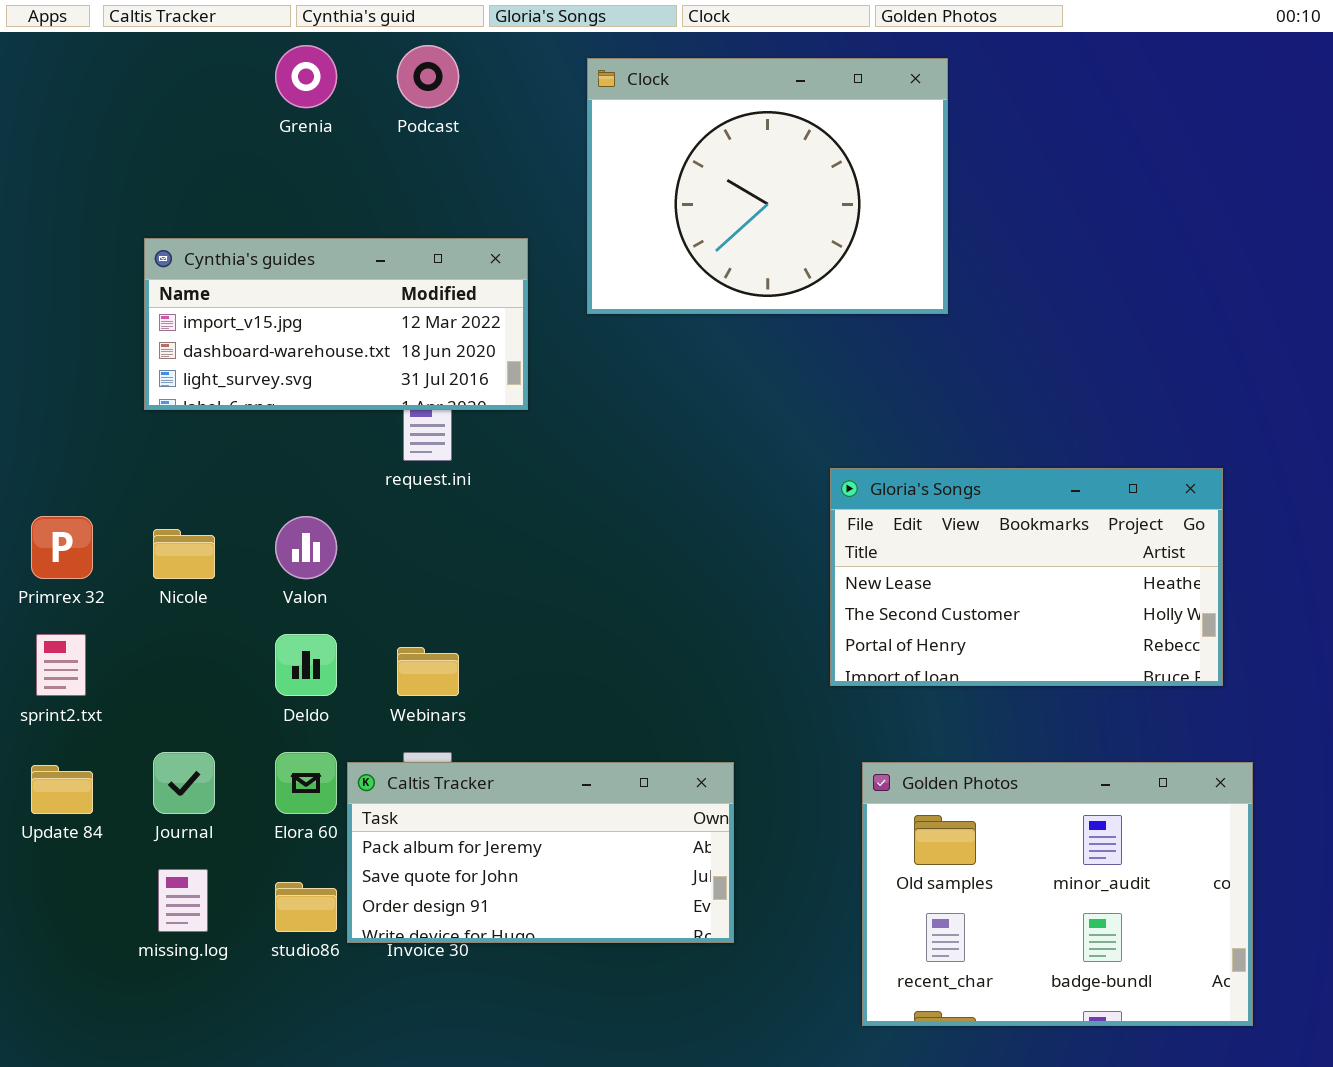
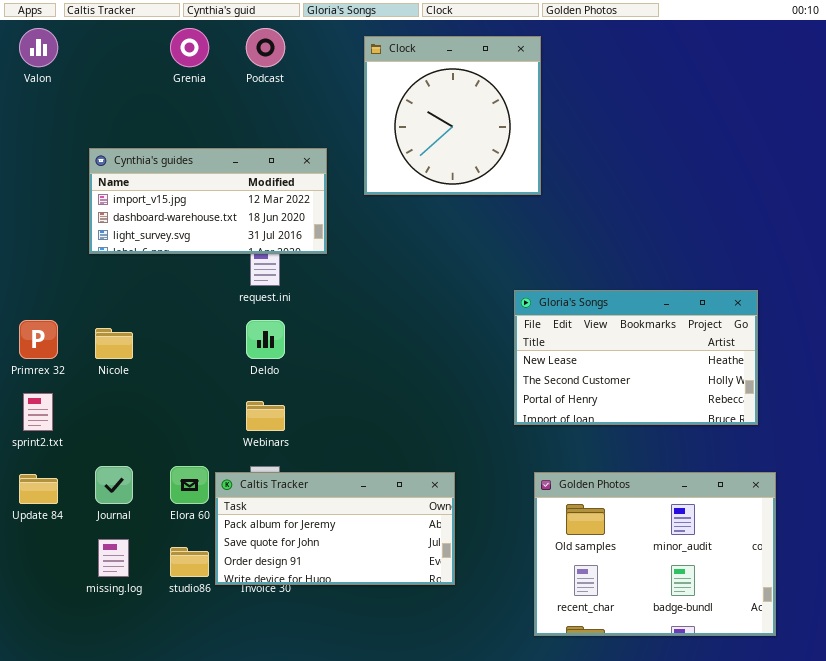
Clock: [587,58,948,314] -> [364,36,541,195], resized
Valon: [275,516,337,579] -> [19,28,58,67], moved
Deldo: [275,634,337,696] -> [246,320,285,359], moved

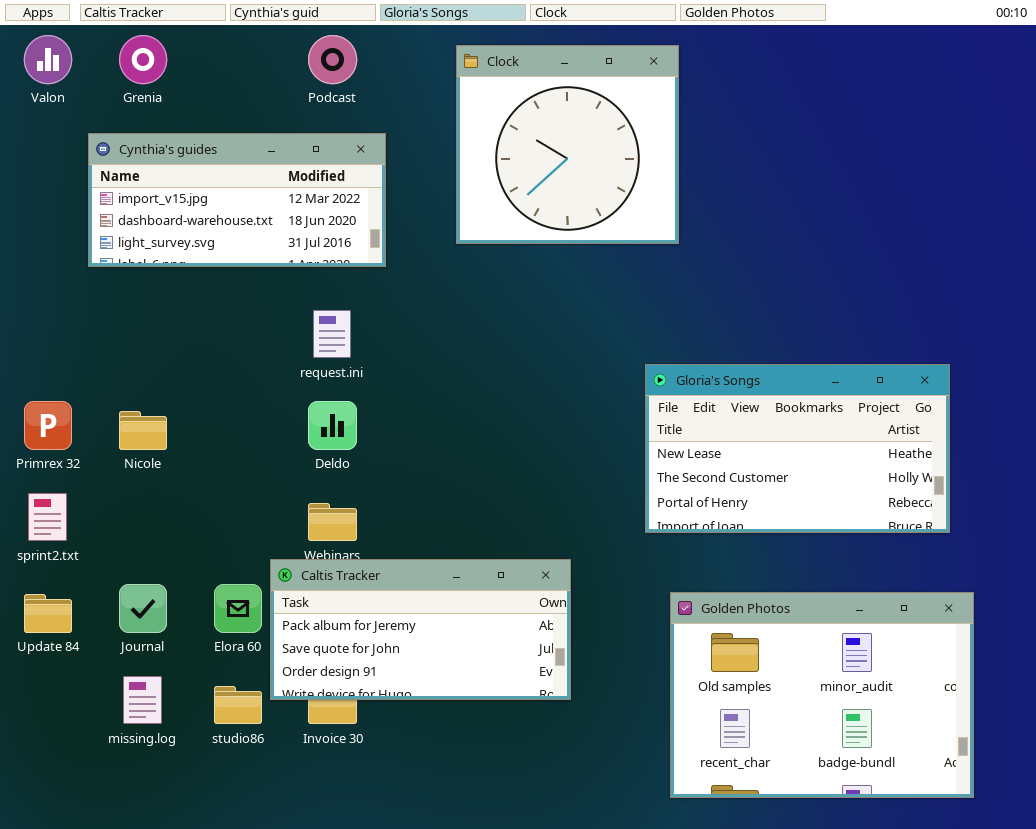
Grenia: [170,28,209,67] -> [119,35,167,84], moved
Cynthia's guides: [89,148,327,254] -> [88,133,386,267], moved
Caltis Tracker: [215,472,455,585] -> [270,559,571,700], moved

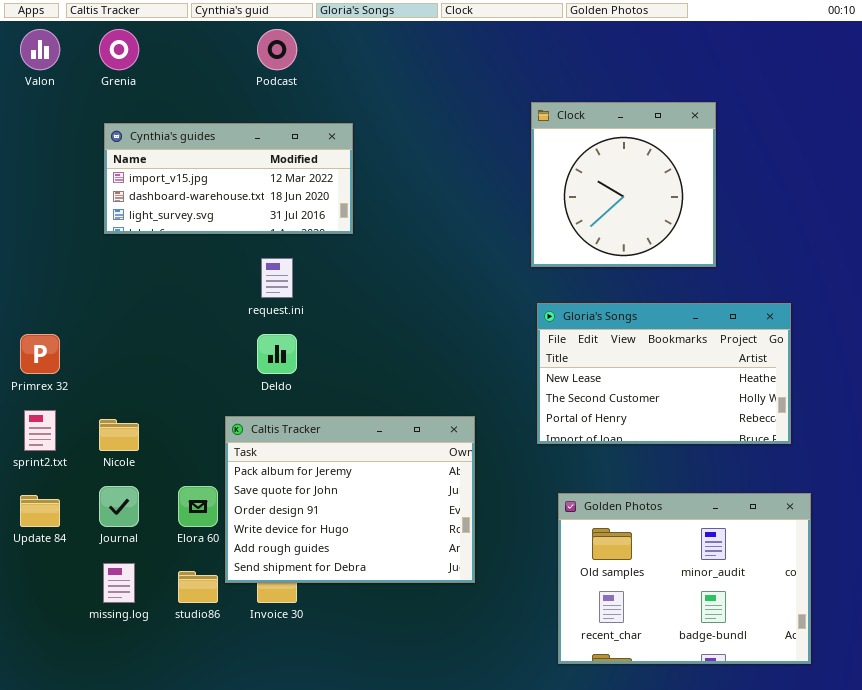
Clock: [456,45,679,244] -> [531,102,716,267], moved
Cynthia's guides: [88,133,386,267] -> [104,123,353,234], moved
Nicole: [119,411,167,450] -> [99,419,139,451], moved
Caltis Tracker: [270,559,571,700] -> [225,416,475,583], resized

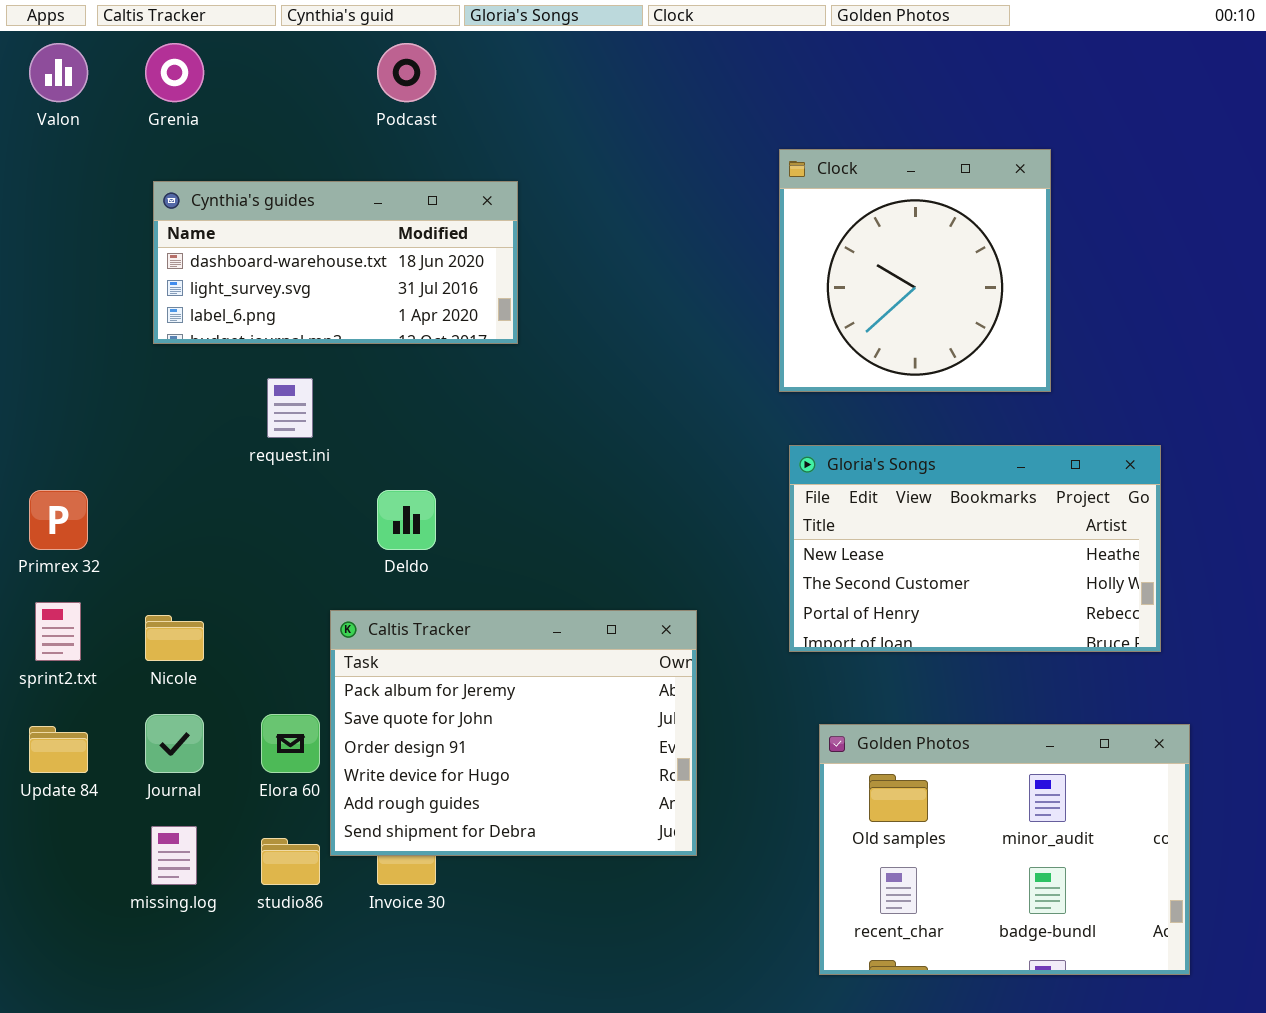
Cynthia's guides: [104,123,353,234] -> [153,181,518,344], scrolled down 1 row
request.ini: [261,258,293,298] -> [267,378,313,438], moved

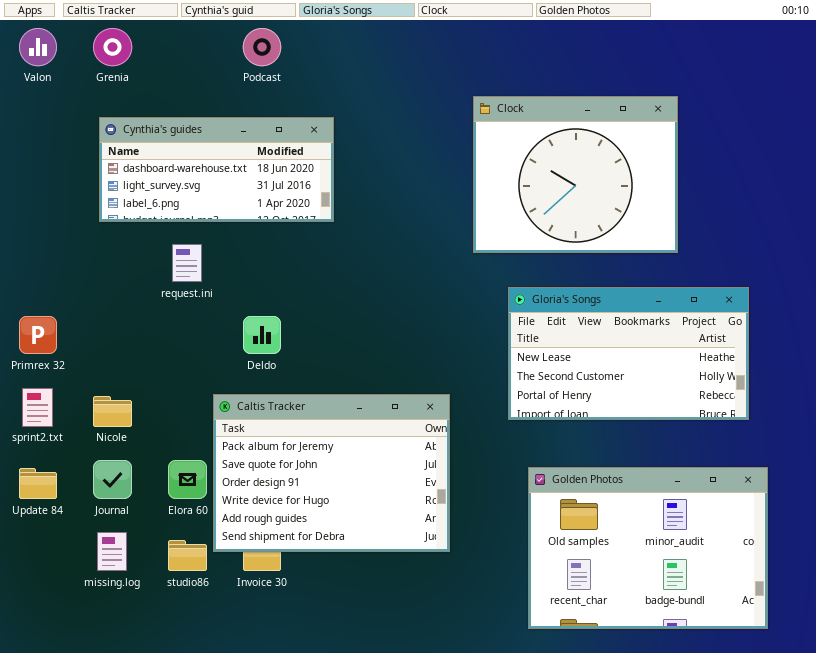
Clock: [779,149,1051,392] -> [473,96,678,253], resized

